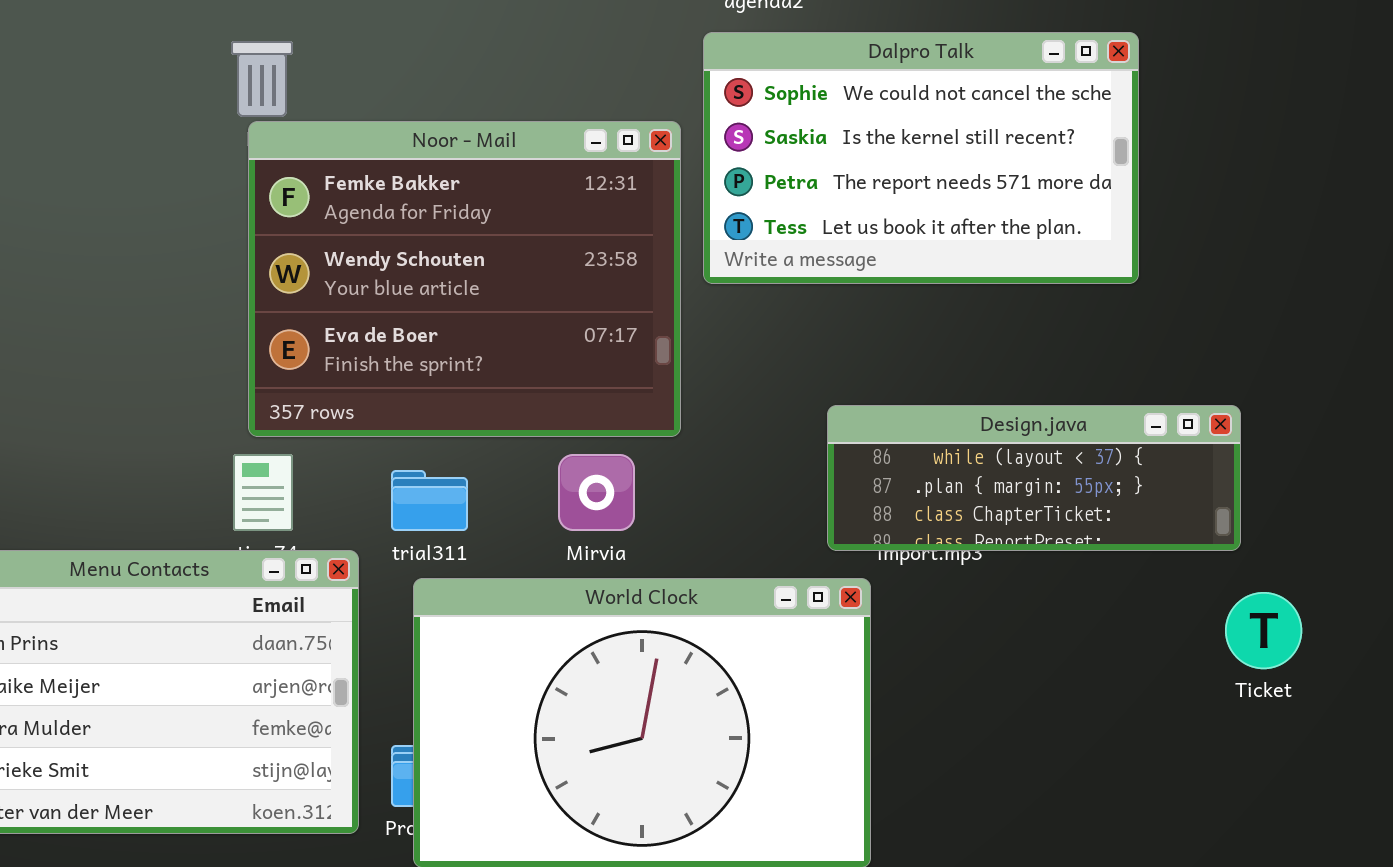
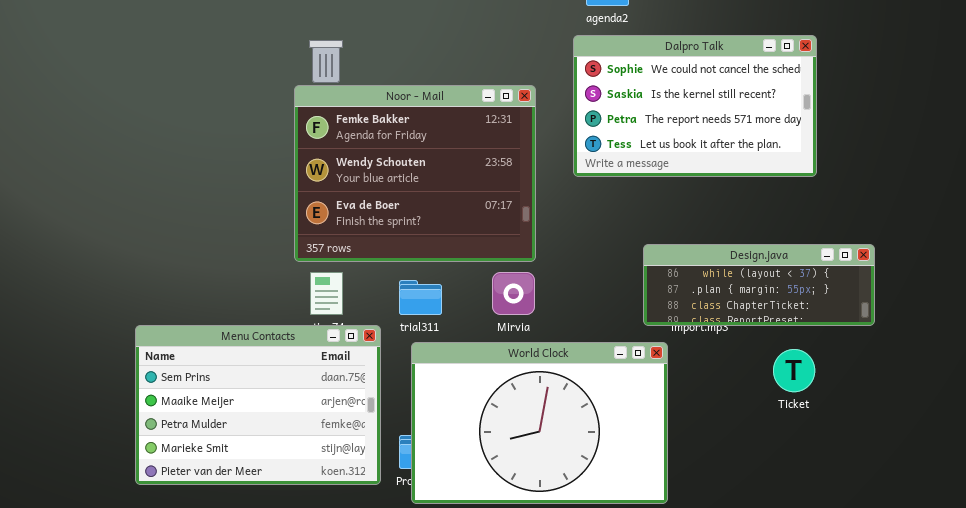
Noor - Mail: [248,121,681,437] -> [294,85,536,262], moved
Ticket: [1225,592,1302,669] -> [773,349,815,392], moved

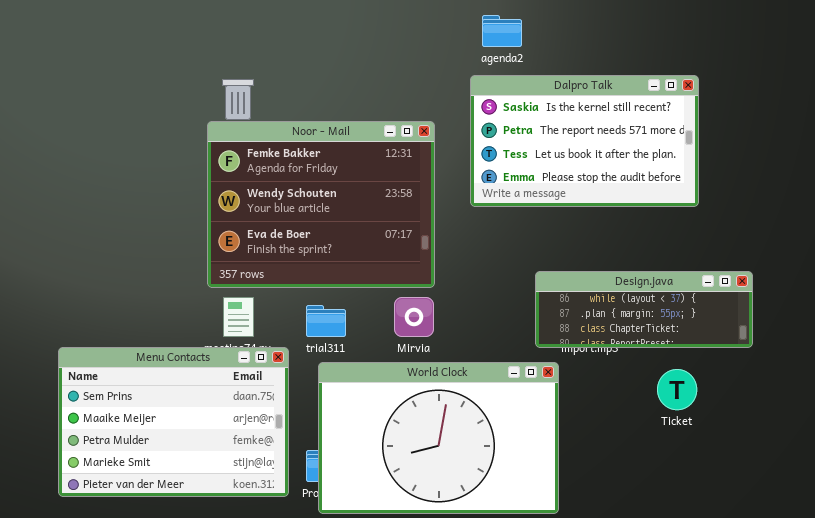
Dalpro Talk: [573,35,817,177] -> [470,75,699,207], scrolled down 1 row

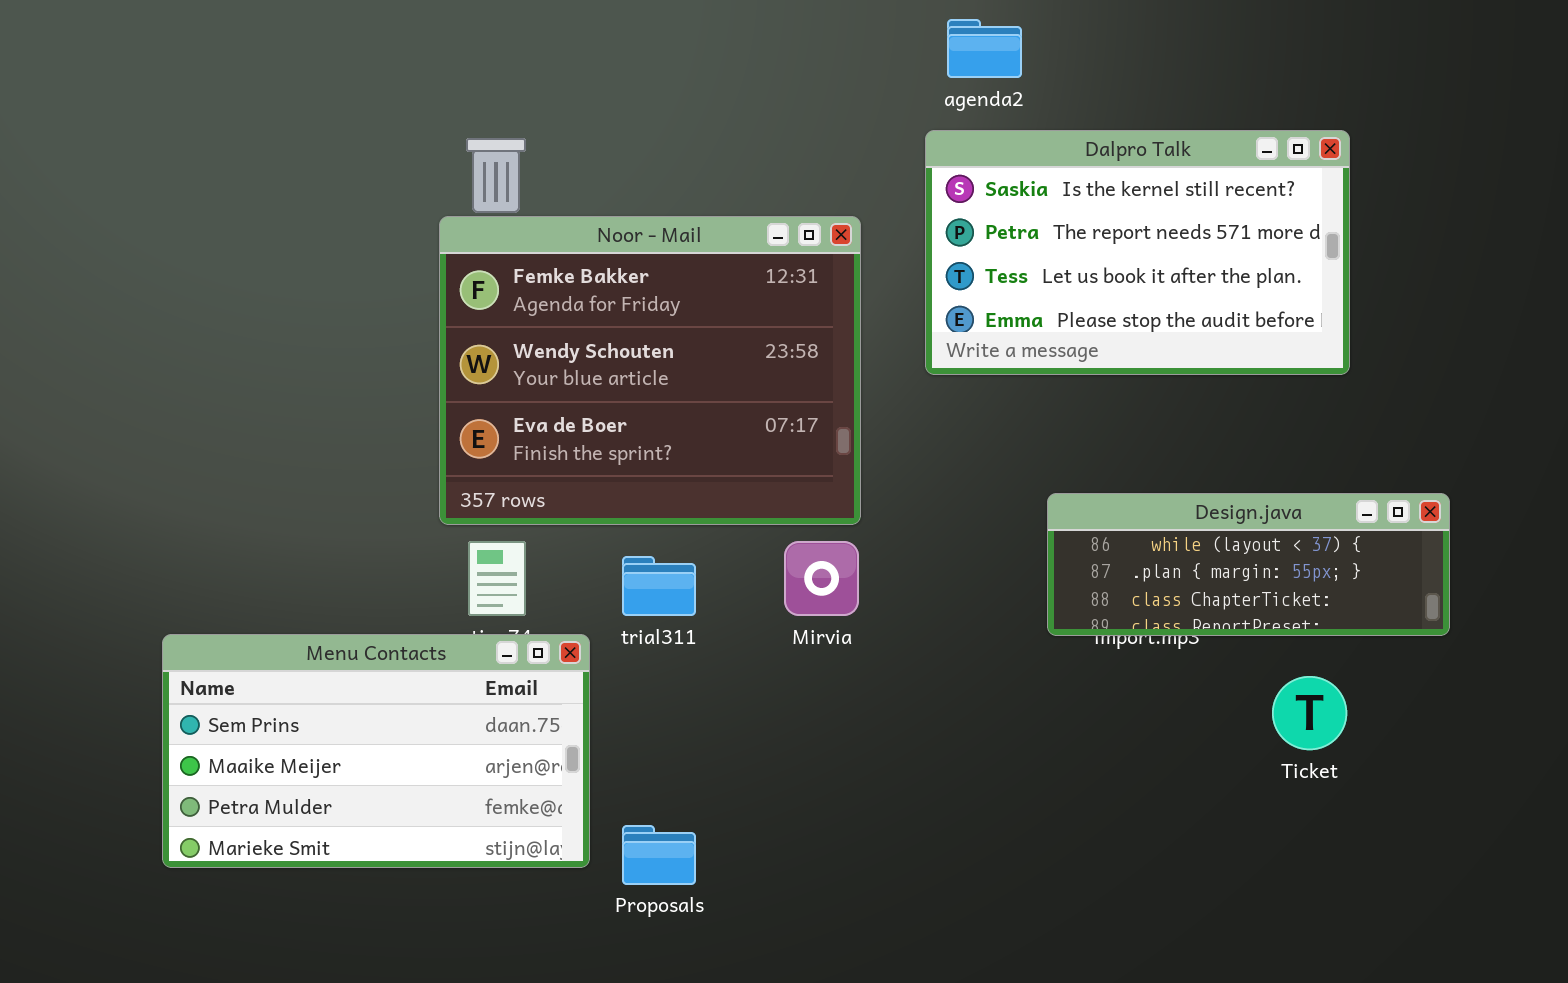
Menu Contacts: [58,347,289,497] -> [162,634,590,868], resized
World Clock: [318,362,559,514] -> none, closed

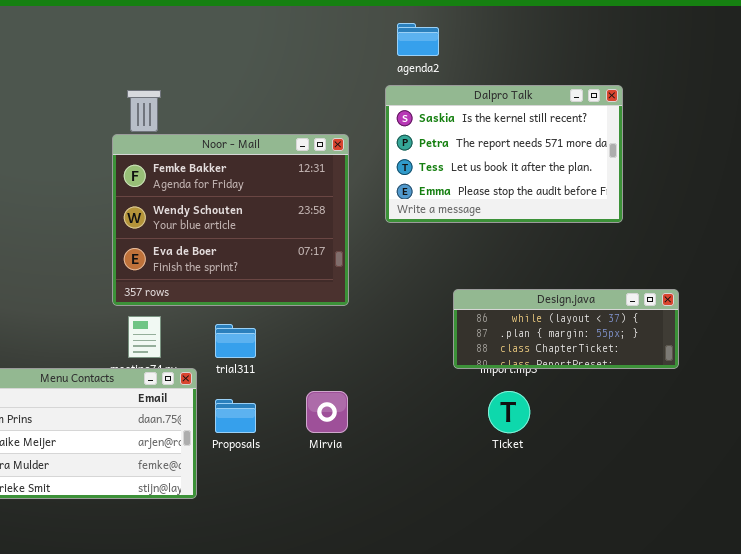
Mirvia: [784,541,859,616] -> [306,391,348,433], moved
Ticket: [1272,676,1347,750] -> [488,391,530,433], moved
Proposals: [622,825,696,885] -> [215,399,256,433], moved

